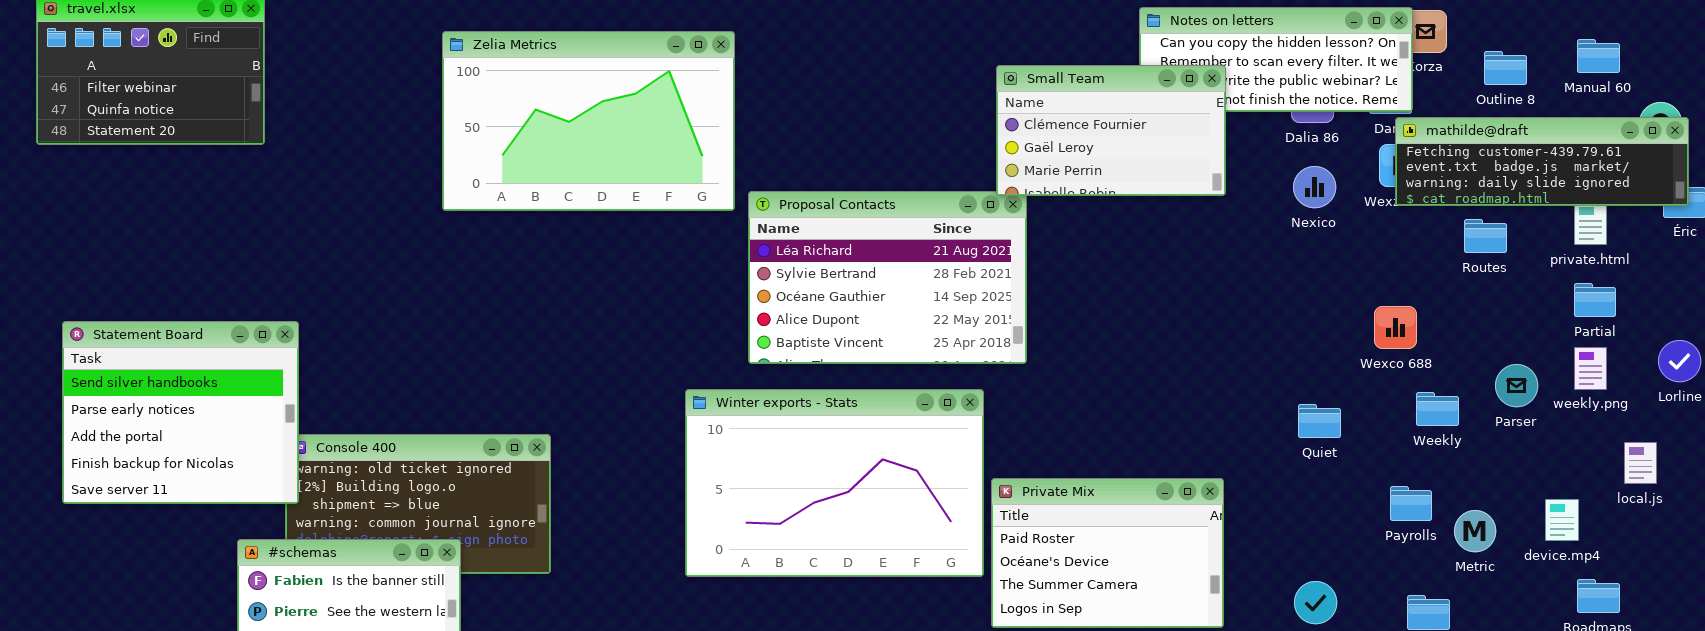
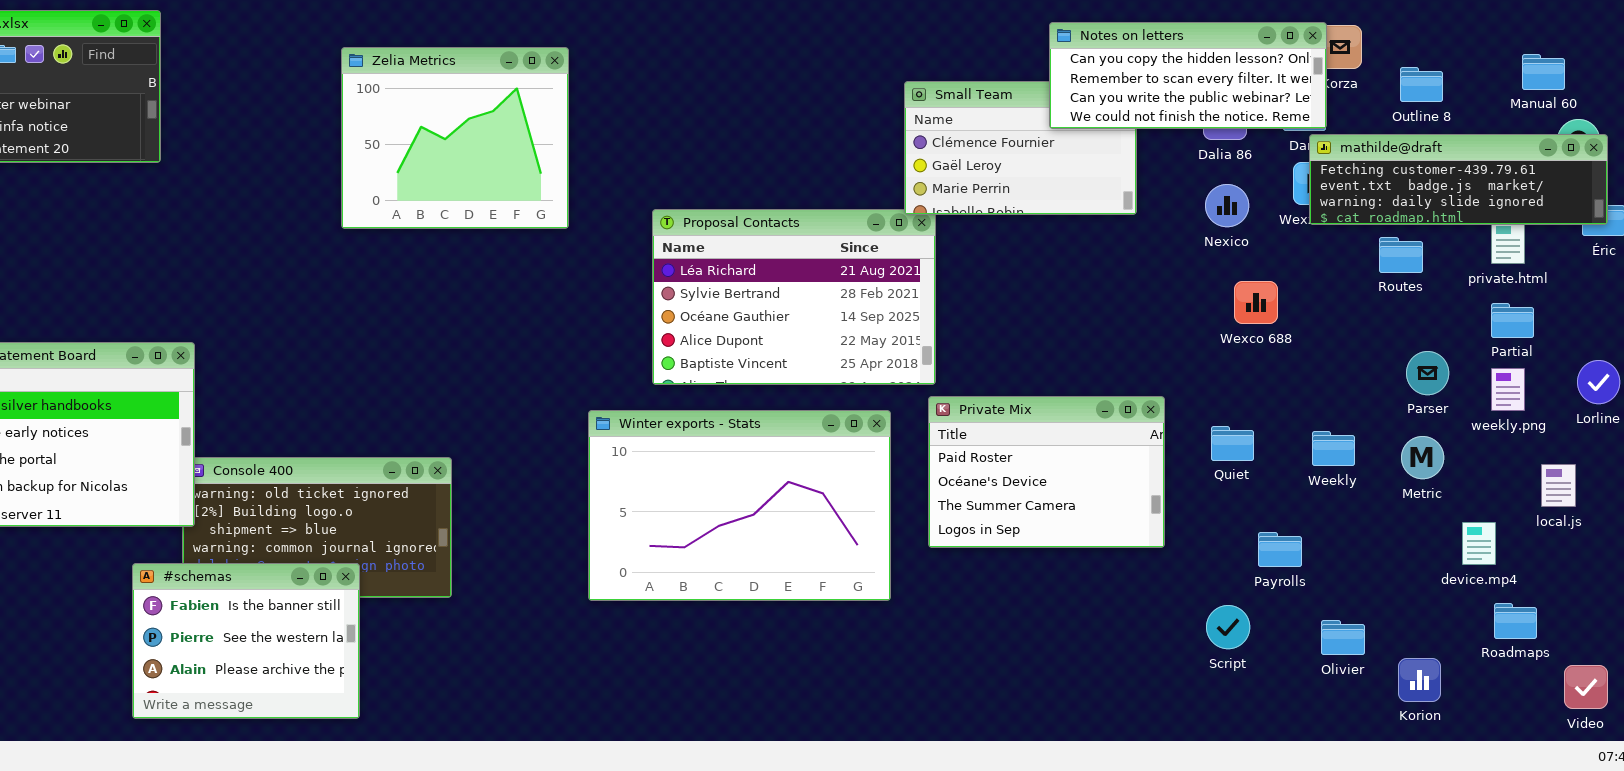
Notes on letters: [1139,7,1413,112] -> [1049,22,1327,129], raised
Zelia Metrics: [442,31,735,211] -> [341,47,569,229], resized
Manual 60: [1577,39,1620,73] -> [1522,54,1565,90], moved
Wexco 688: [1374,306,1417,349] -> [1234,281,1278,324], moved
Parser: [1495,364,1538,407] -> [1406,351,1449,395], moved
Weekly: [1416,392,1459,426] -> [1312,431,1355,466], moved
Private Mix: [991,478,1224,628] -> [928,396,1165,548], moved
Payrolls: [1390,486,1432,521] -> [1258,532,1302,567], moved
Metric: [1454,510,1496,552] -> [1401,436,1444,479], moved

